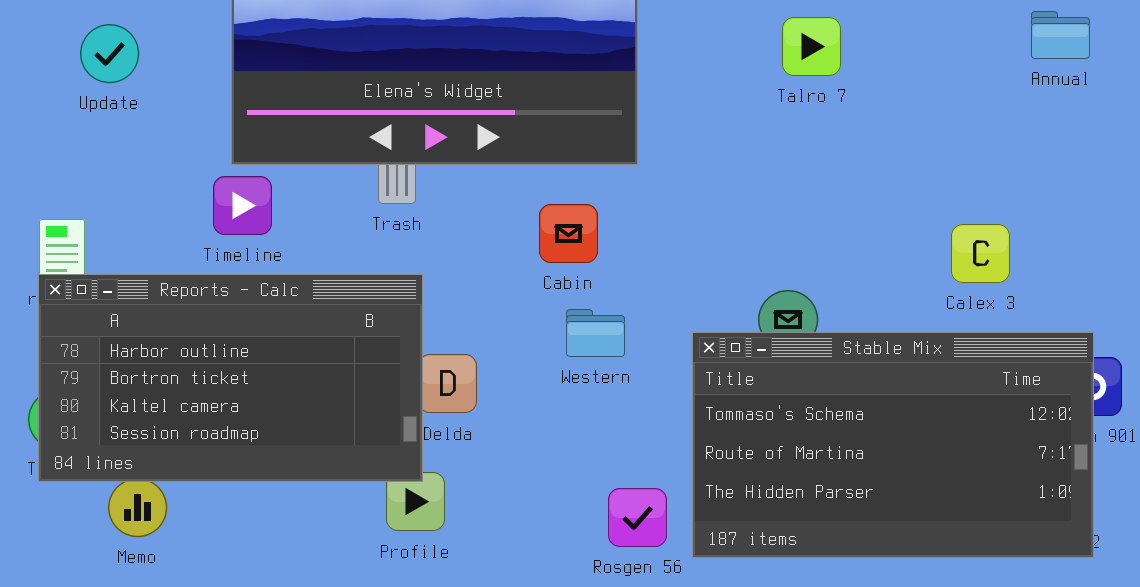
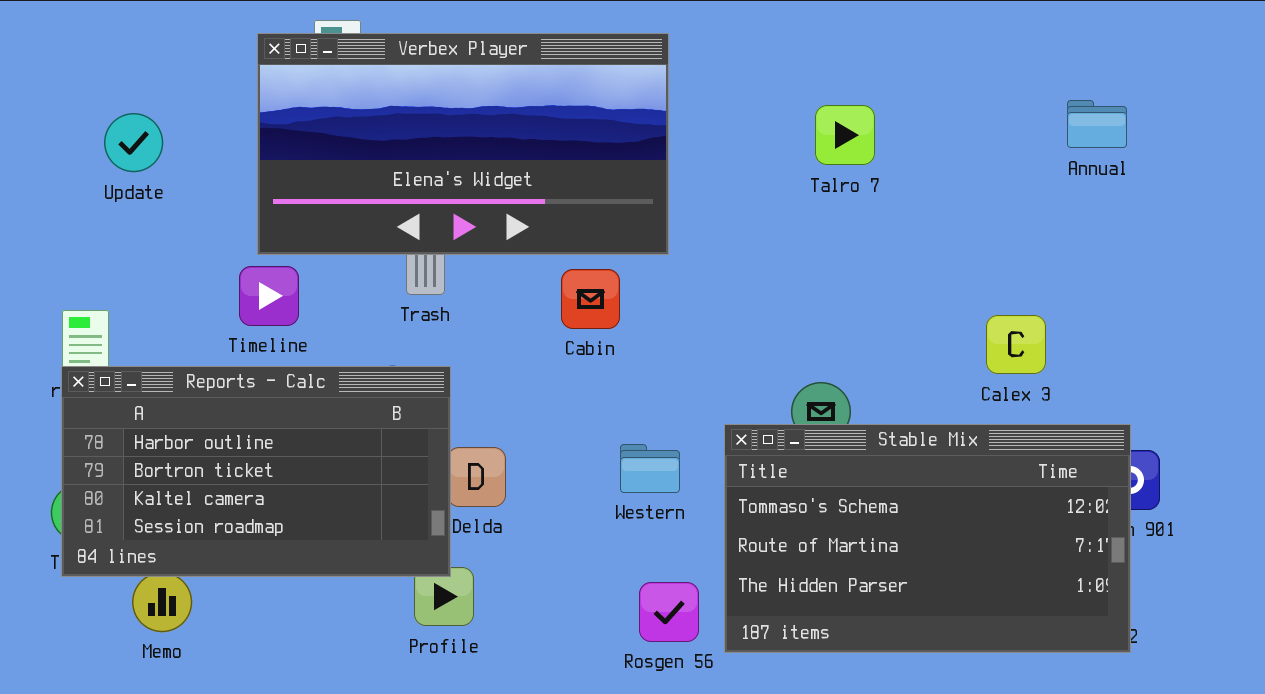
Cabin: [539,204,598,263] -> [561,269,620,329], moved
Western: [566,309,625,357] -> [620,444,680,493], moved

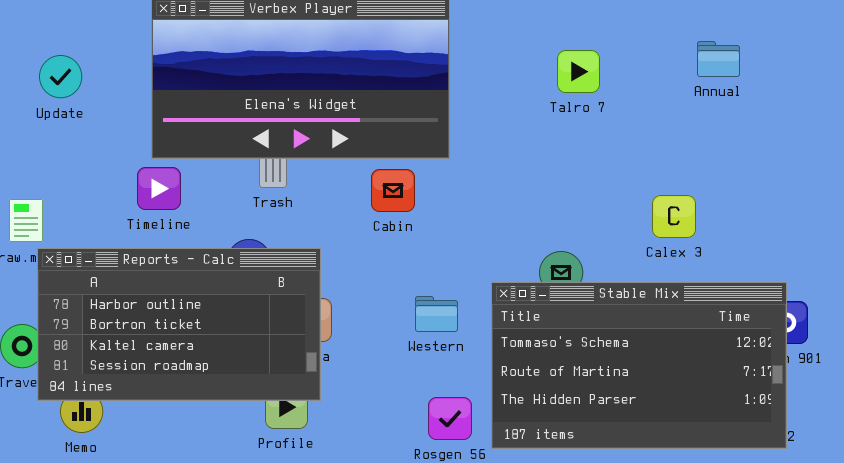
Annual: [1067,100,1127,148] -> [697,41,740,77], moved
Calex 3: [986,315,1046,374] -> [652,195,696,238], moved
Reports - Calc: [61,366,451,577] -> [37,248,321,401], moved

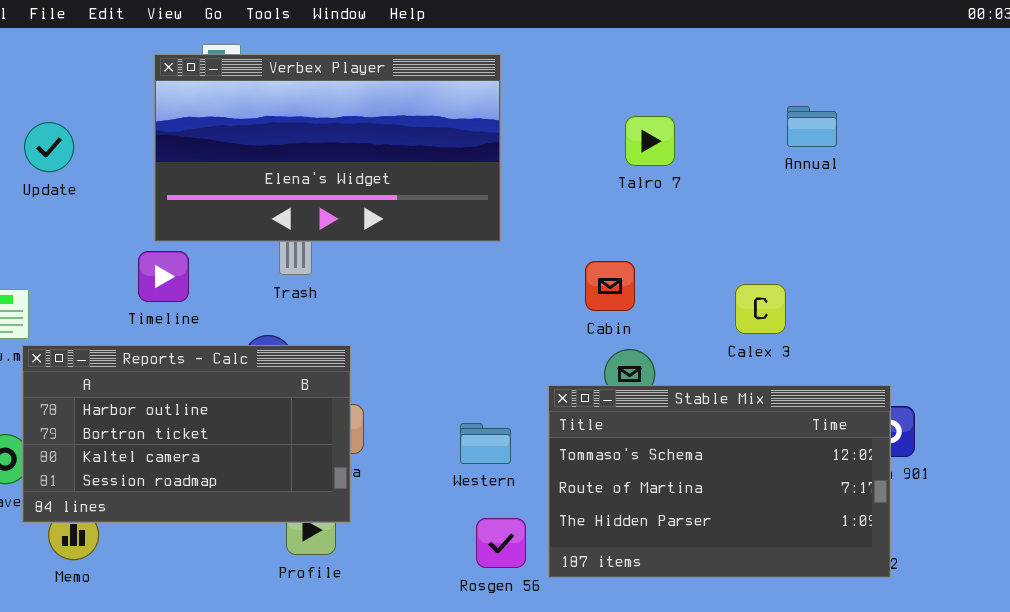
Cabin: [371,169,415,212] -> [585,261,635,311], moved
Western: [415,296,458,332] -> [460,423,511,464], moved

